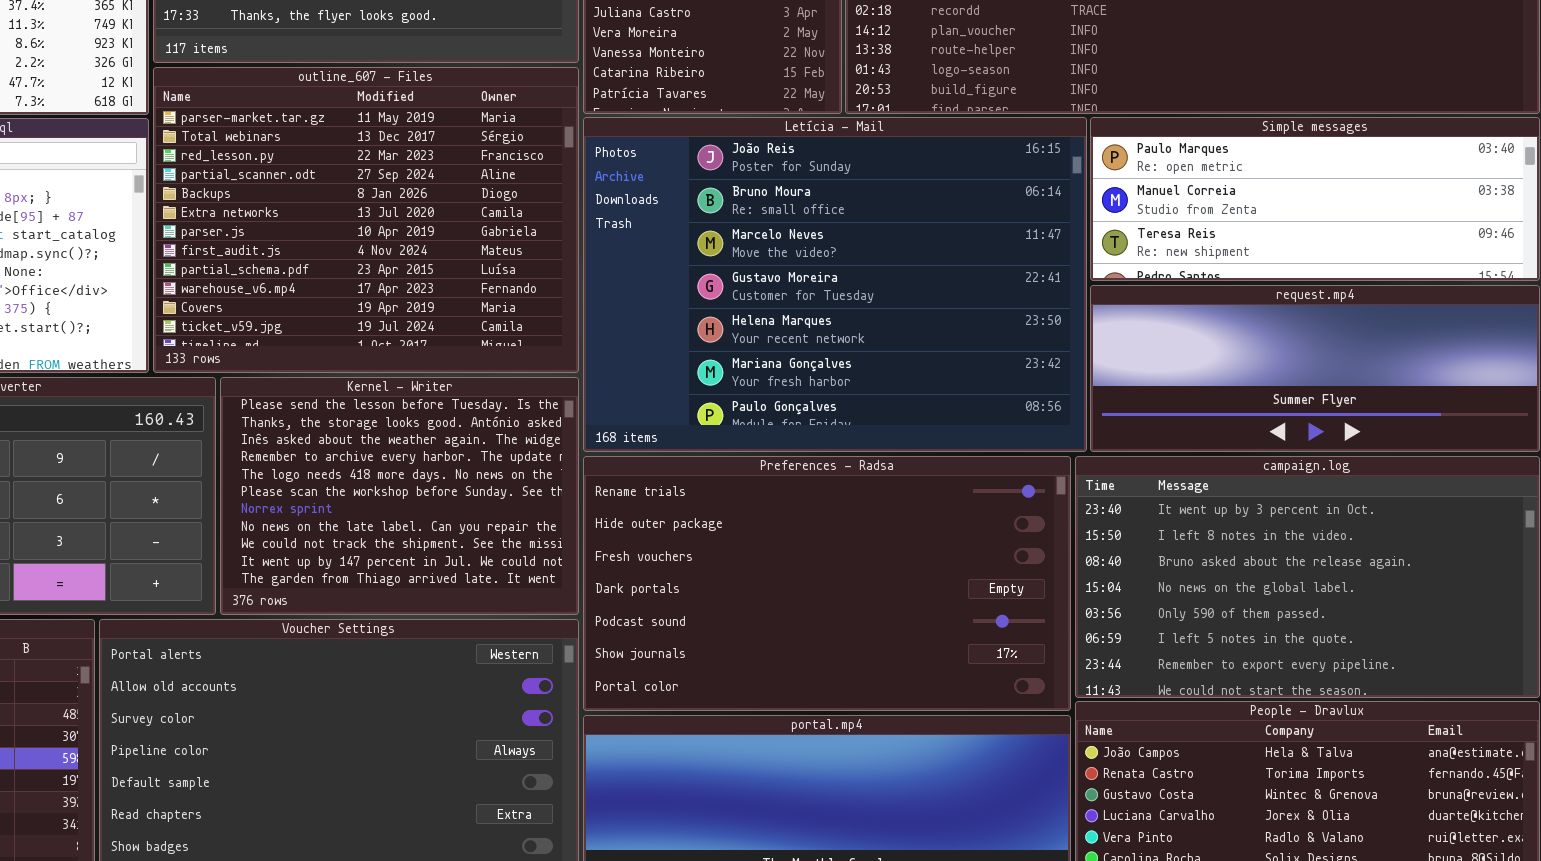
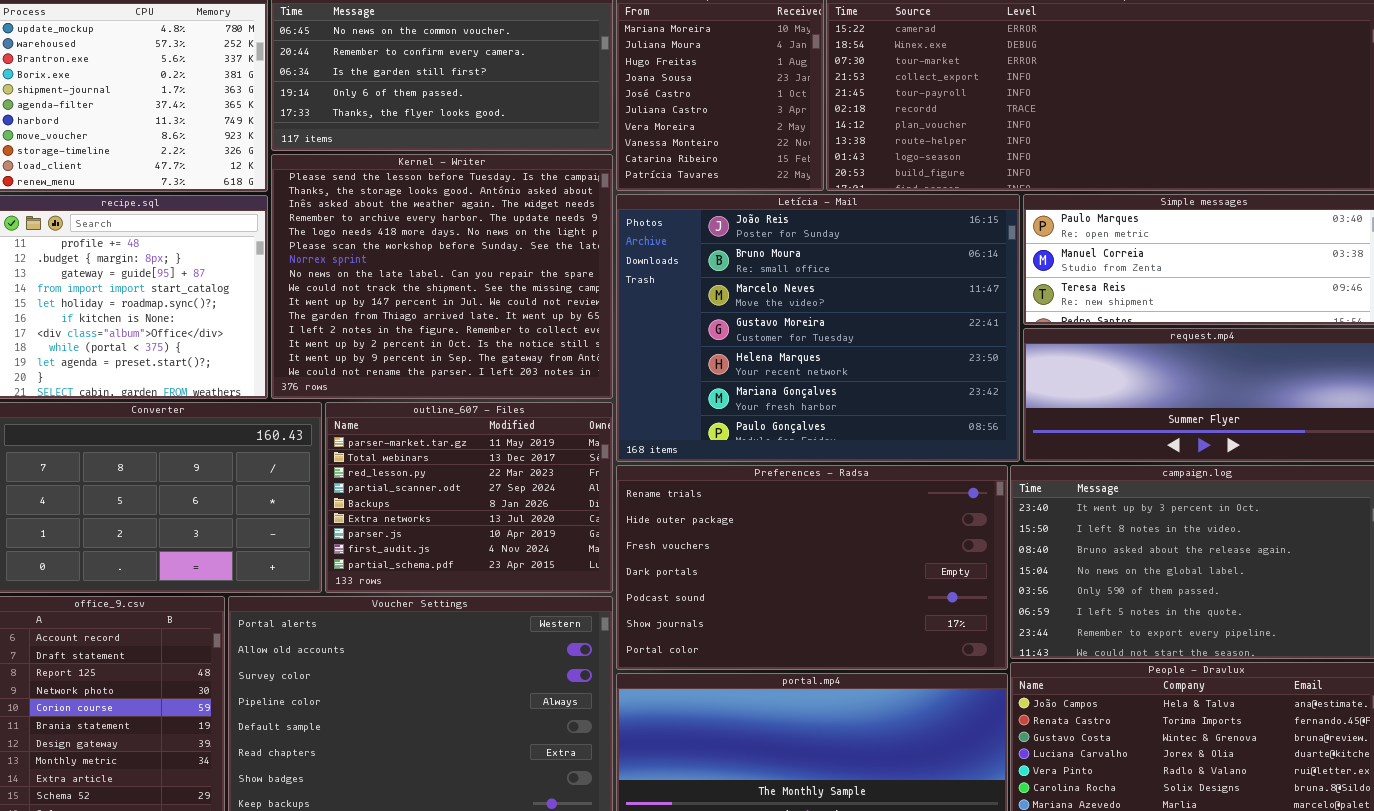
outline_607 - Files: [153,67,579,373] -> [325,402,613,593], moved, resized
Kernel - Writer: [220,377,579,615] -> [271,154,613,399], moved, resized

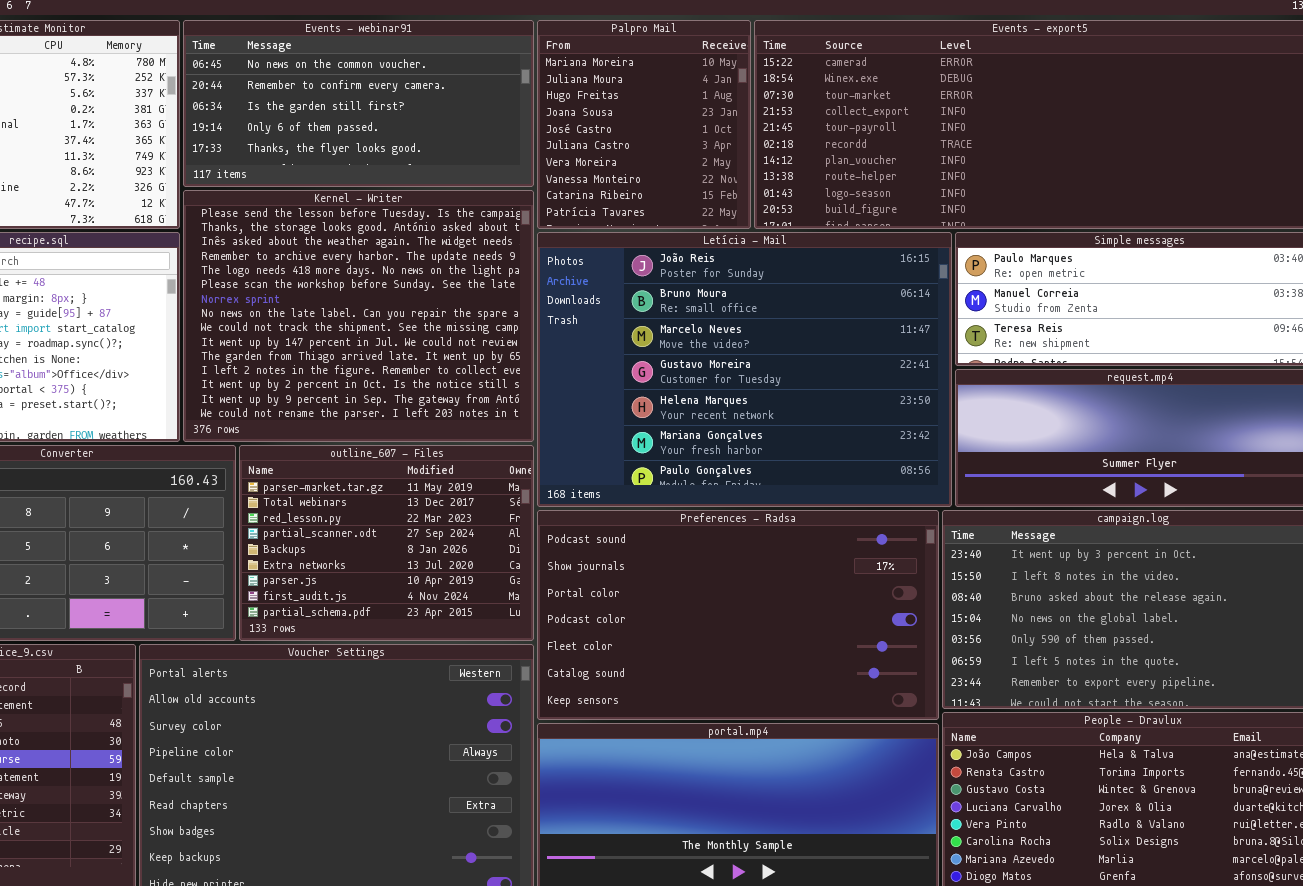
Preferences - Radsa: [616,465,1008,670] -> [537,510,939,720], scrolled down 4 rows

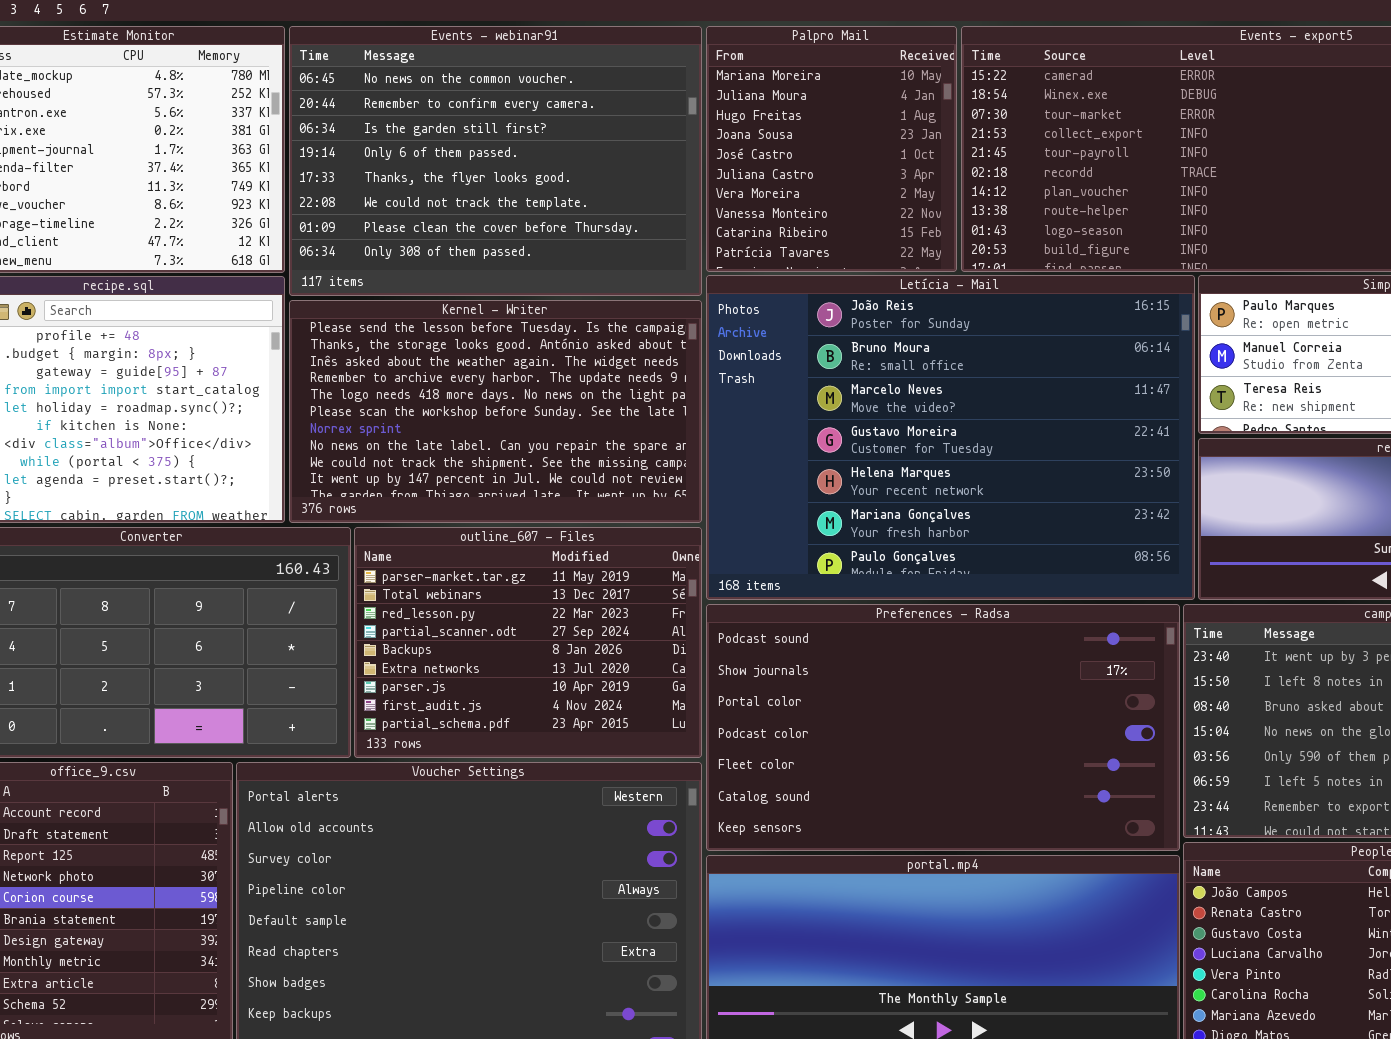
Events - webinar91: [183,20,534,187] -> [289,26,702,296], resized
Kernel - Writer: [183,190,534,442] -> [289,300,702,523], resized

